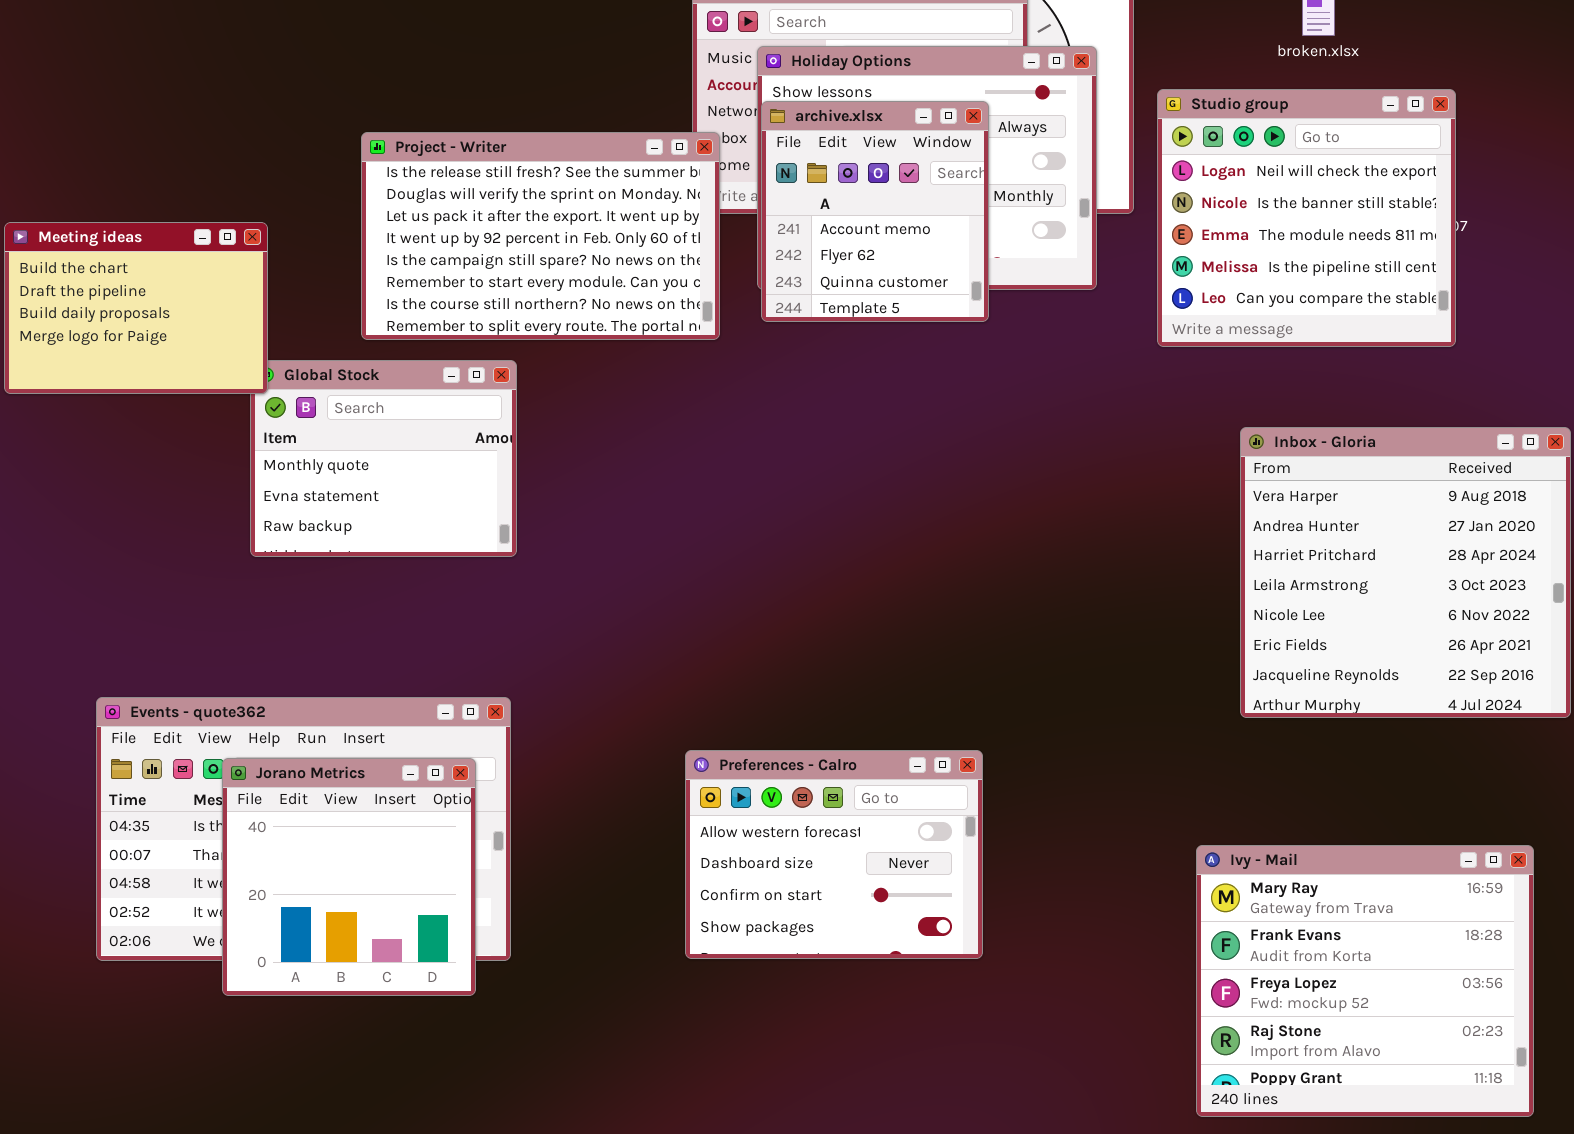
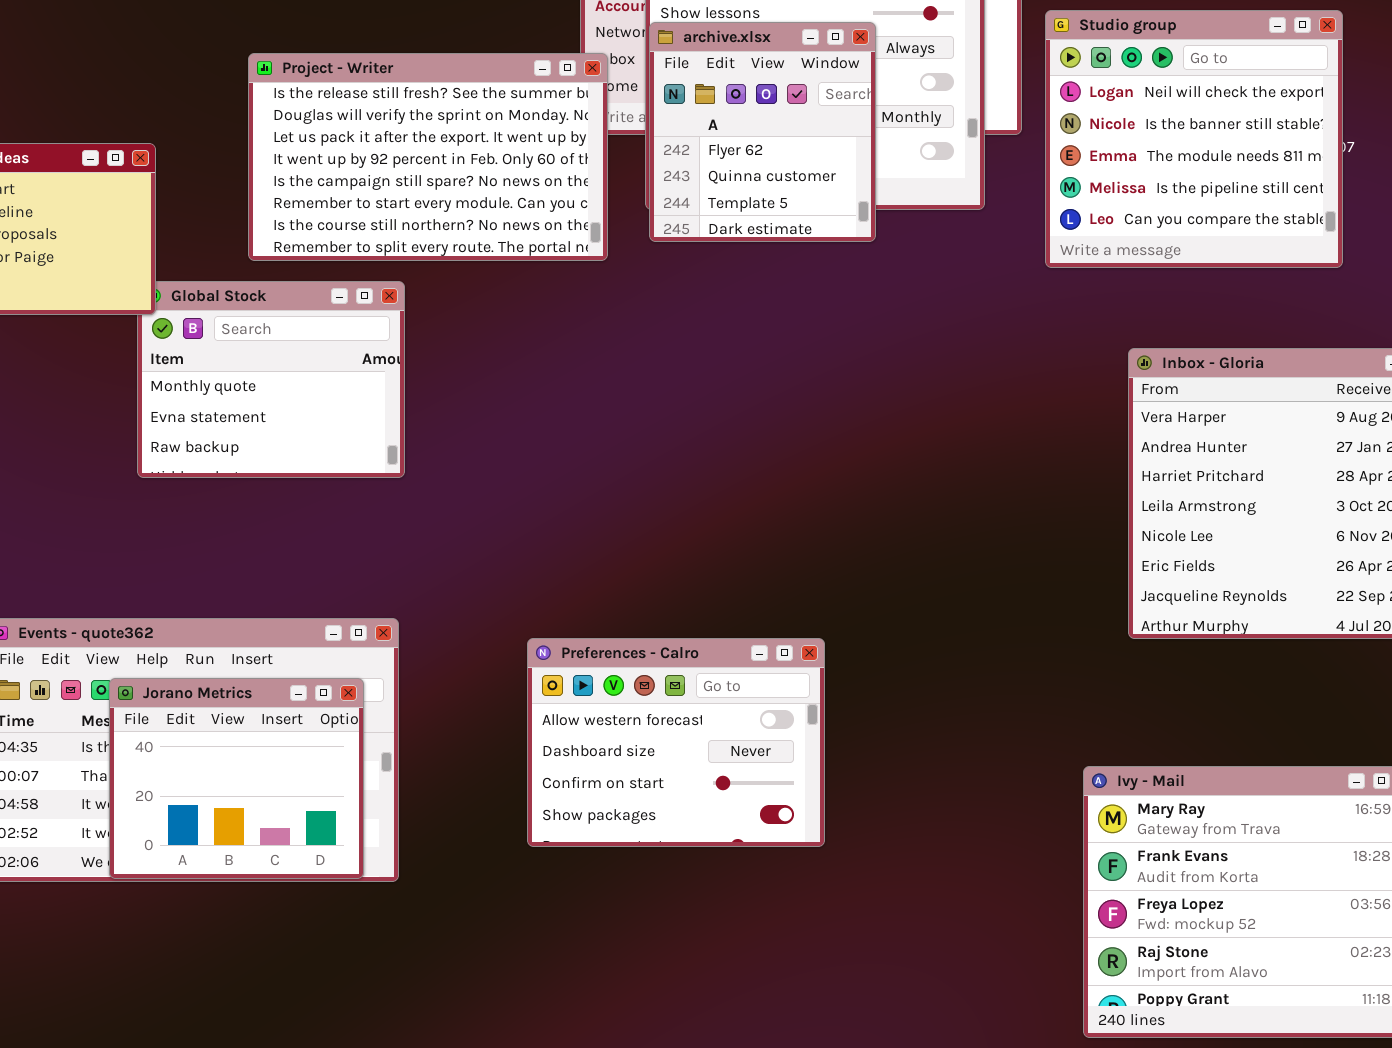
archive.xlsx: [761,101,989,322] -> [649,22,876,242], scrolled down 1 row
Preferences - Calro: [685,750,983,959] -> [527,638,825,847], moved
Jorano Metrics: [222,758,476,996] -> [109,678,364,879], resized

